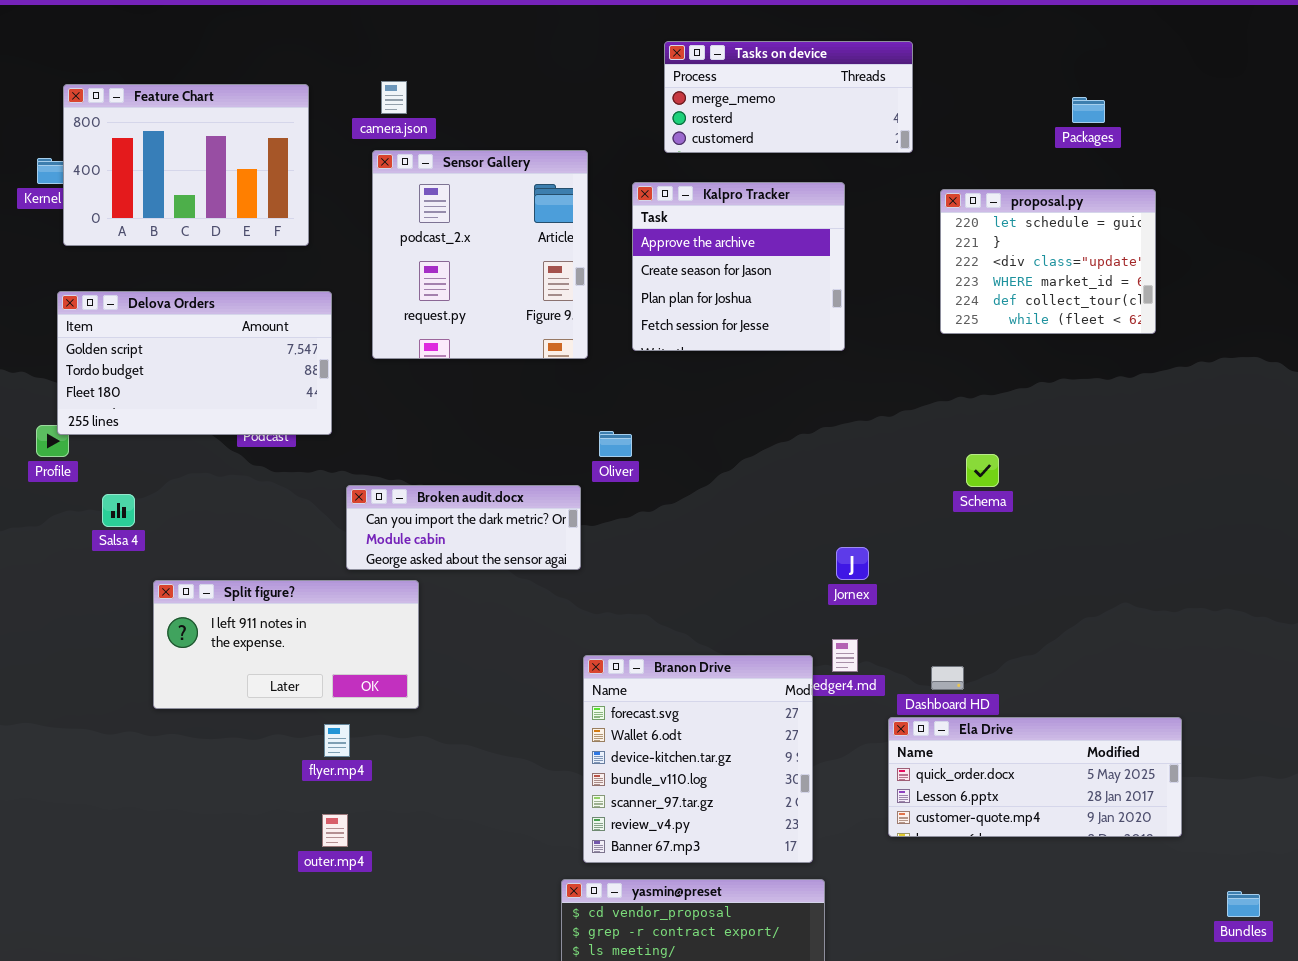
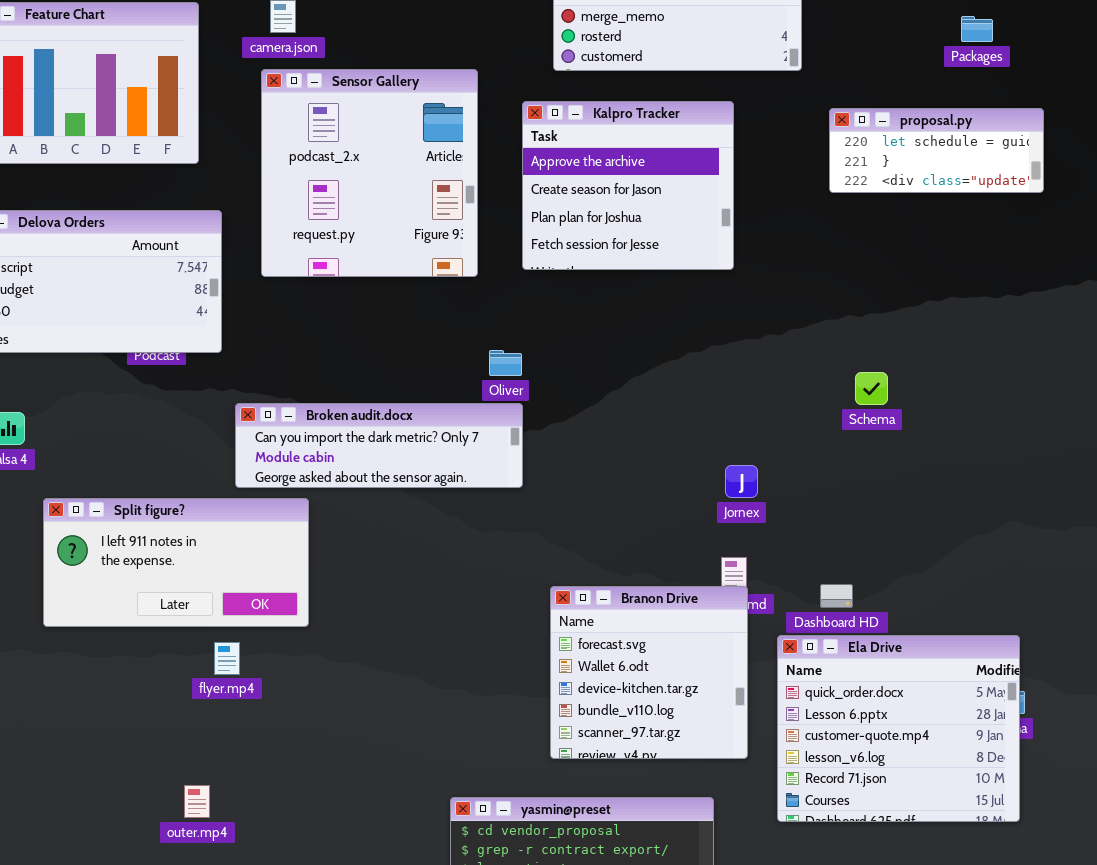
proposal.py: [940,189,1156,334] -> [829,108,1044,193], resized
Broken audit.docx: [346,485,581,570] -> [235,403,523,488], resized
Branon Drive: [583,655,813,863] -> [550,586,748,759], moved, resized
Ela Drive: [888,717,1182,837] -> [777,635,1020,822], resized
outer.mp4: [322,814,348,847] -> [184,785,210,818], moved

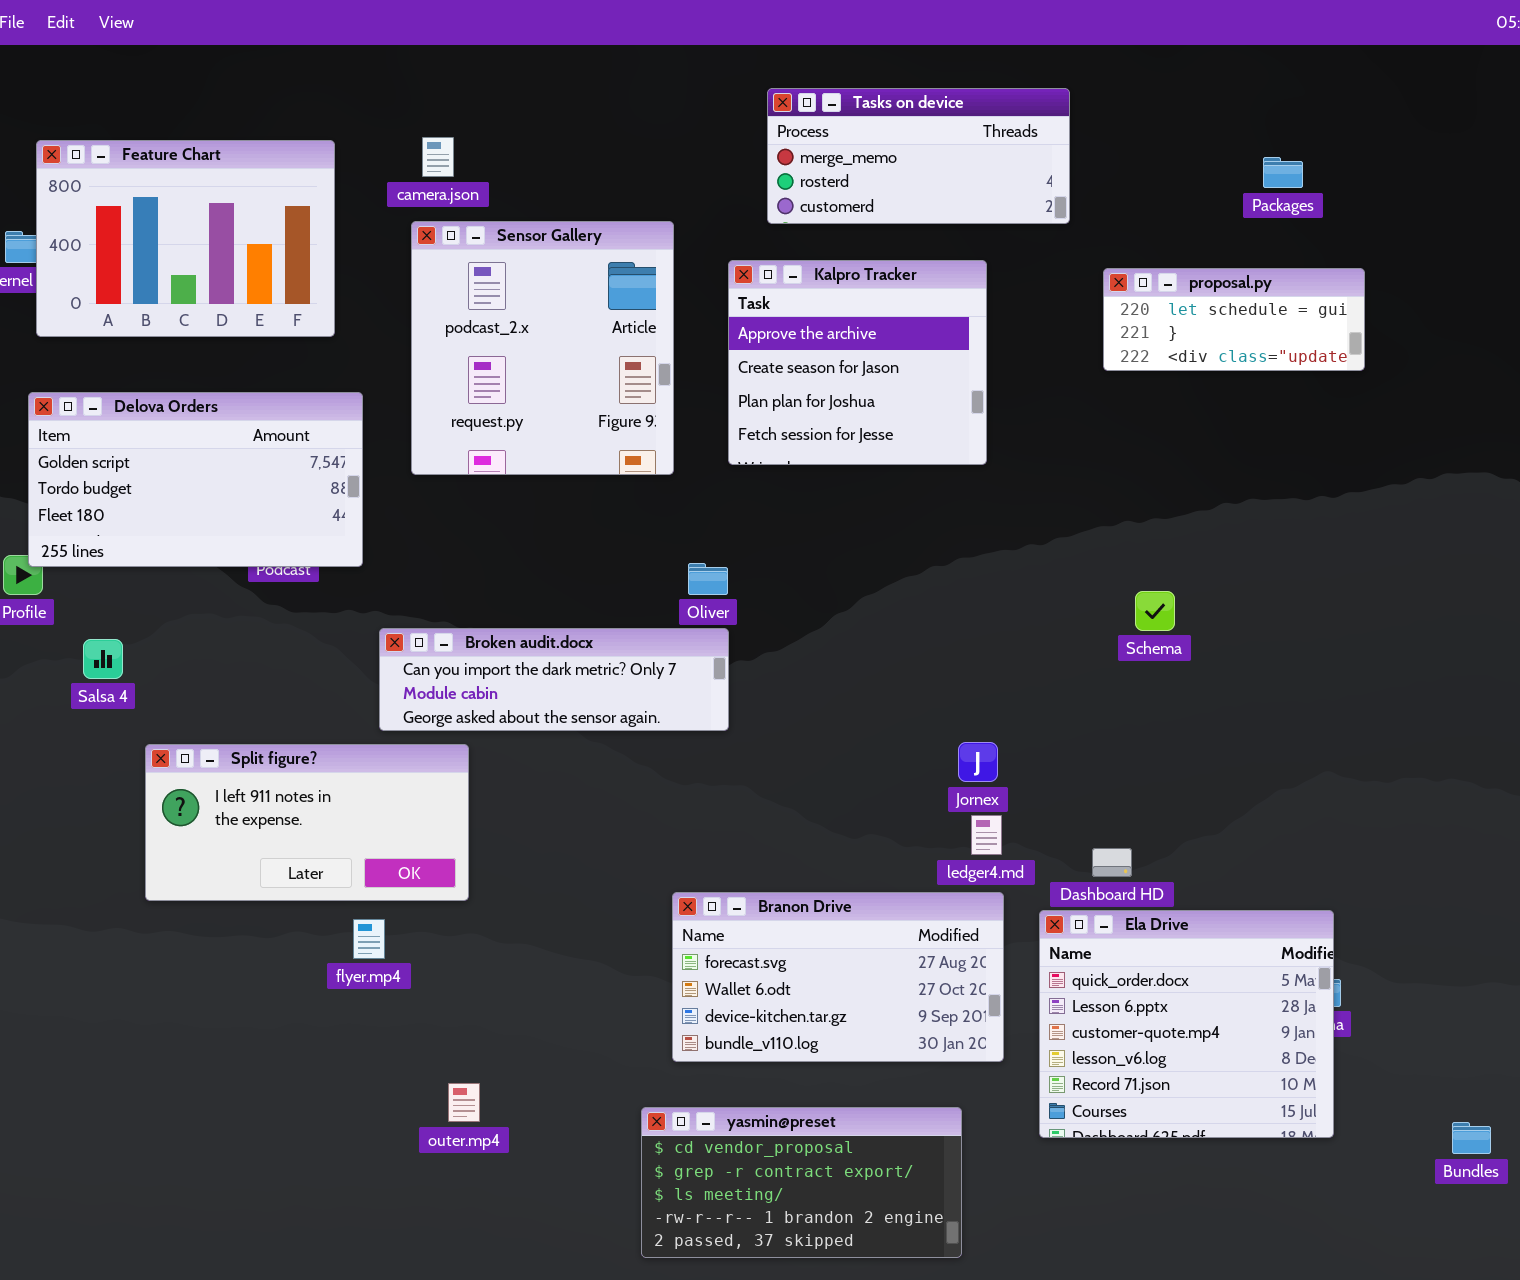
Jornex: [725,465,758,498] -> [958,742,998,782], moved
Branon Drive: [550,586,748,759] -> [672,892,1004,1062], resized
outer.mp4: [184,785,210,818] -> [448,1083,480,1122], moved

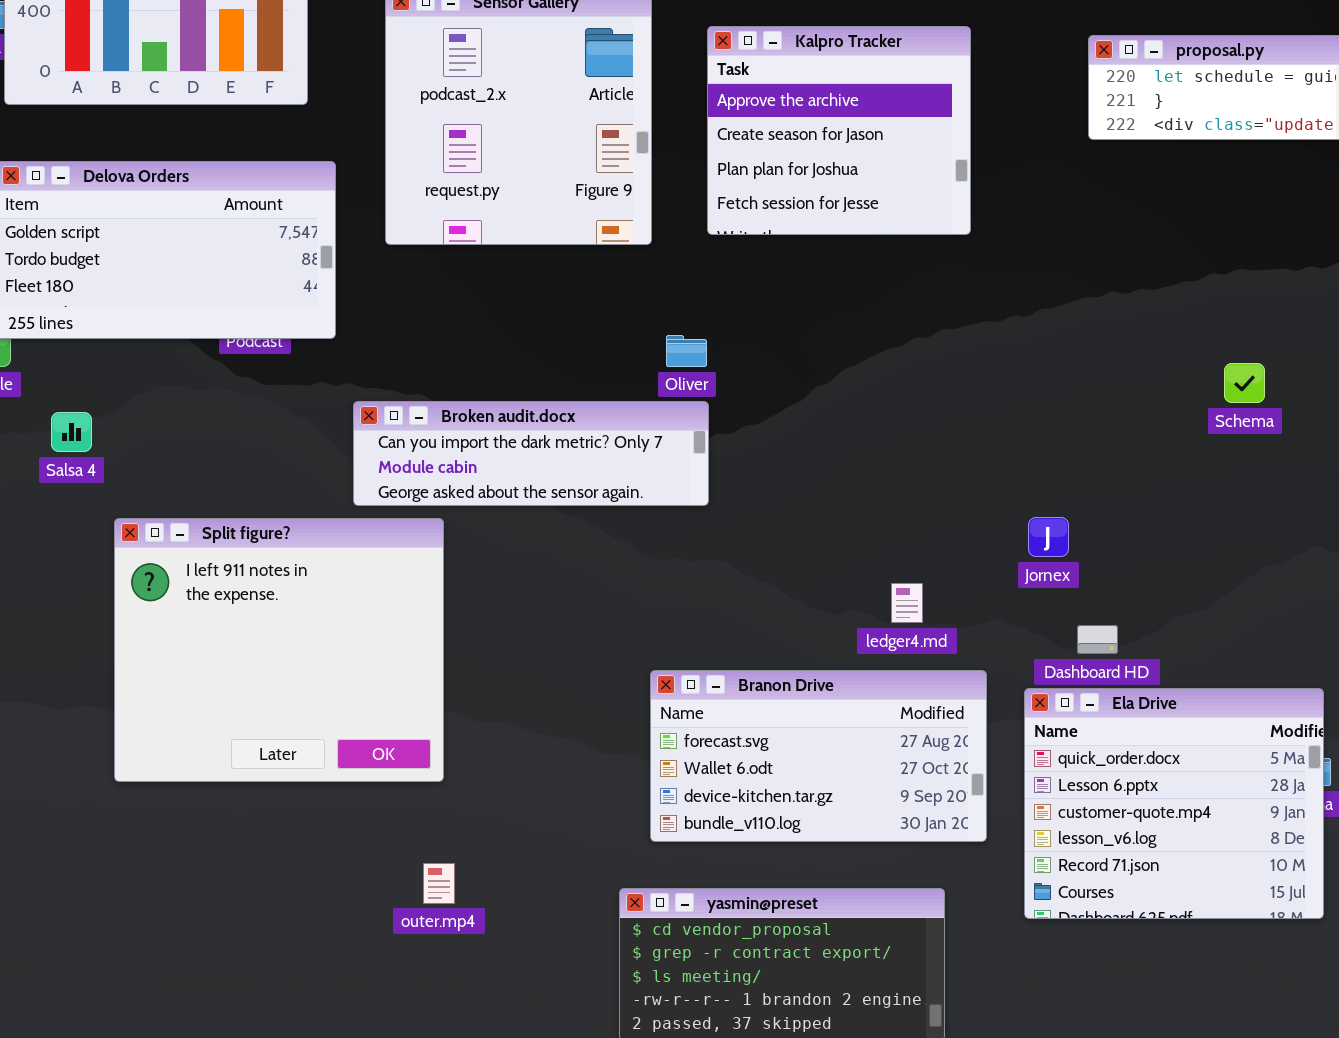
Schema: [1135,591,1175,631] -> [1224,363,1265,403], moved
Jornex: [958,742,998,782] -> [1028,517,1069,557], moved
Split figure?: [145,744,469,901] -> [114,518,444,782], resized
ledger4.md: [971,815,1002,855] -> [891,583,923,623], moved

